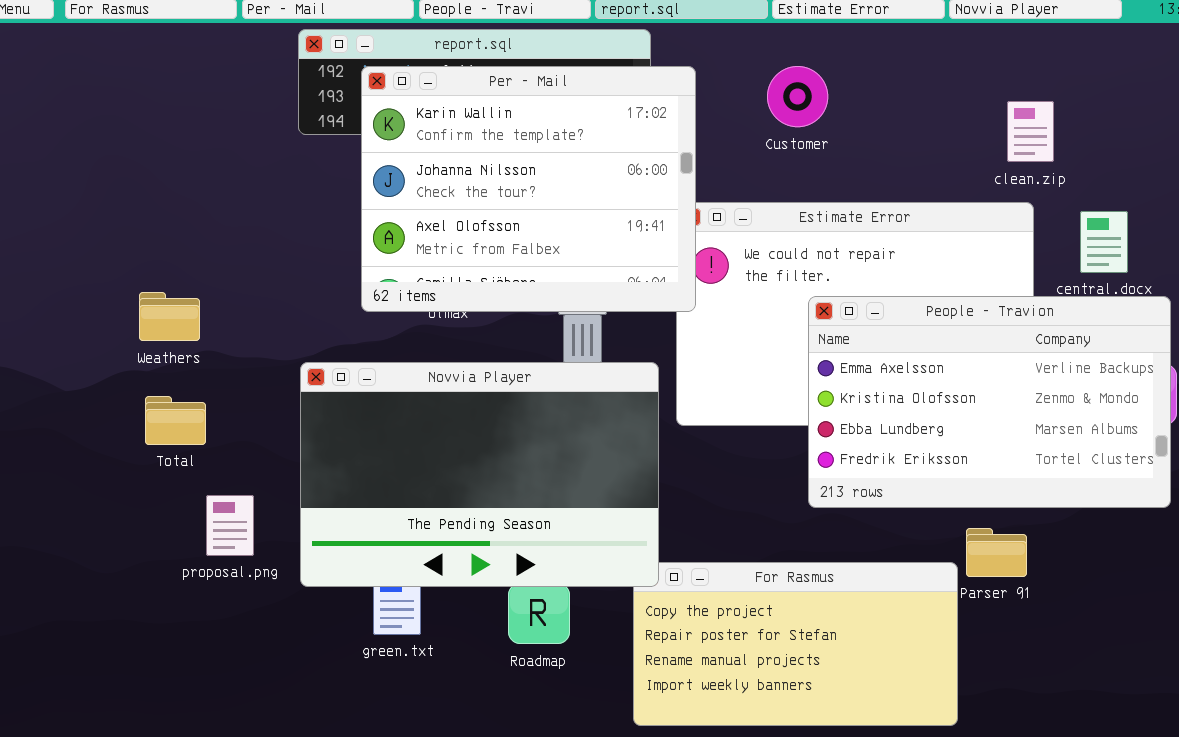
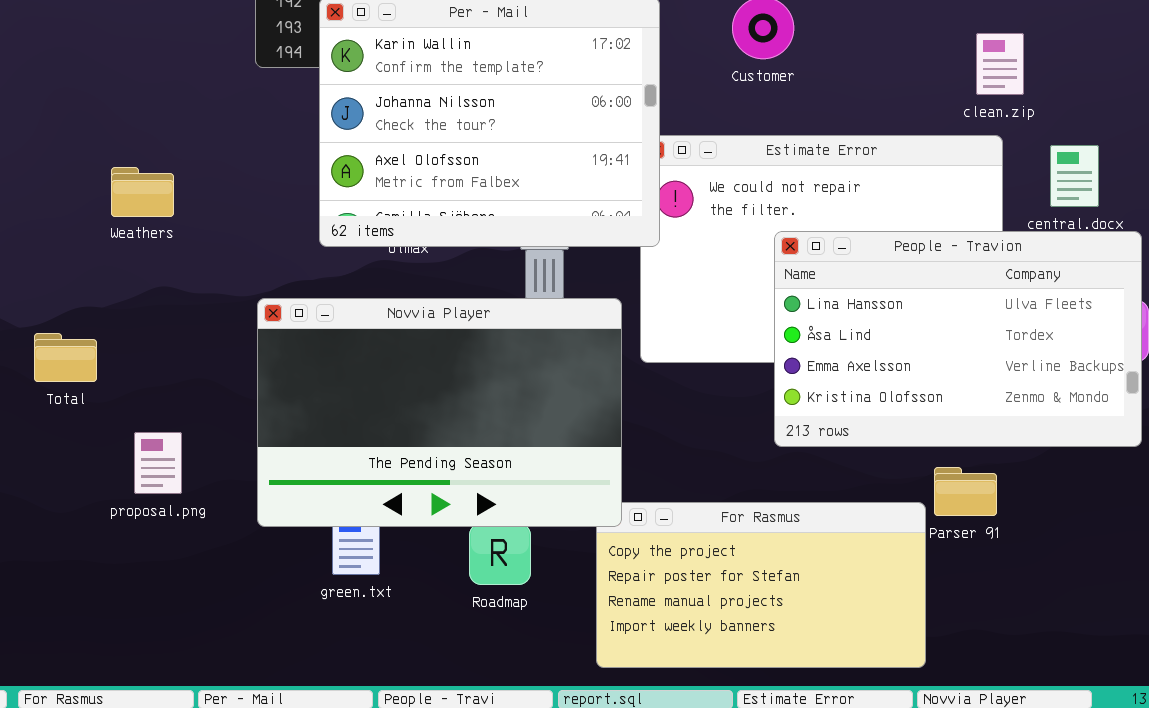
Weathers: [139,292,200,341] -> [111,167,174,217], moved
People - Travion: [808,296,1171,508] -> [774,231,1142,447], scrolled up 2 rows
Total: [145,396,206,445] -> [34,333,97,382], moved
proposal.png: [206,495,254,556] -> [134,432,182,494], moved

